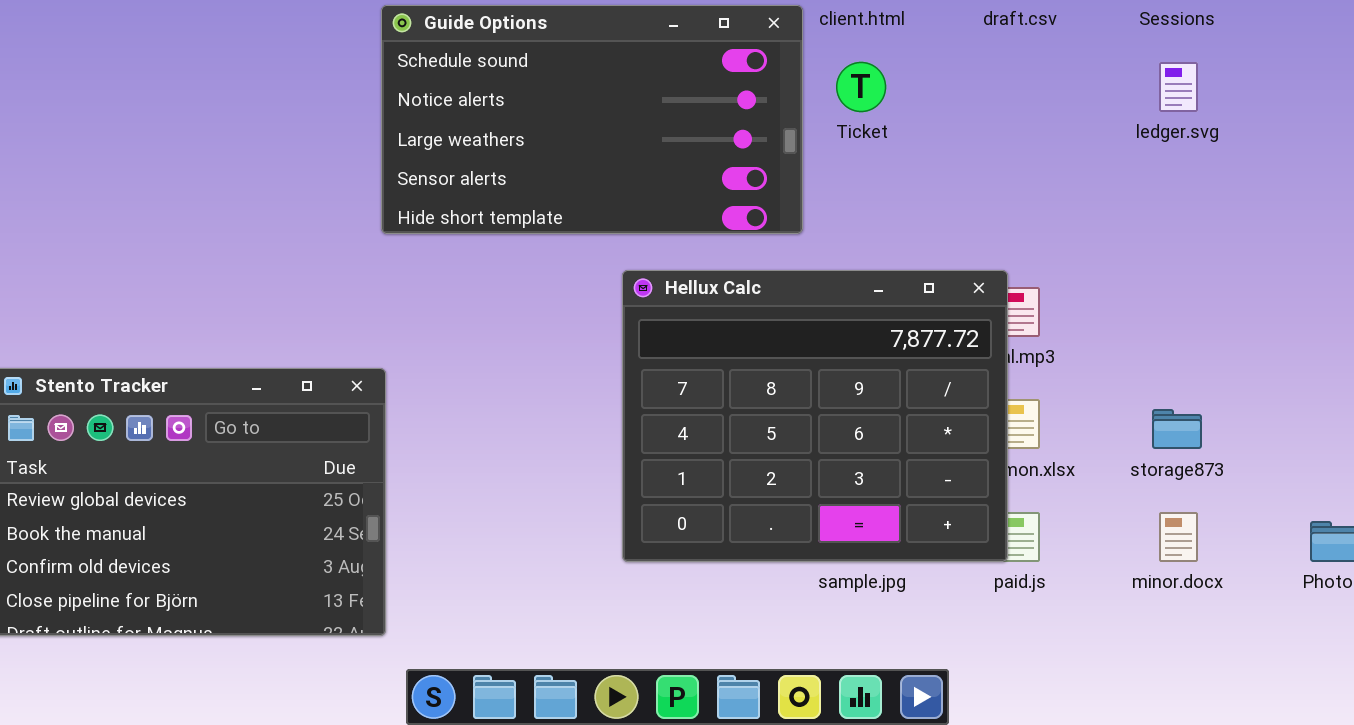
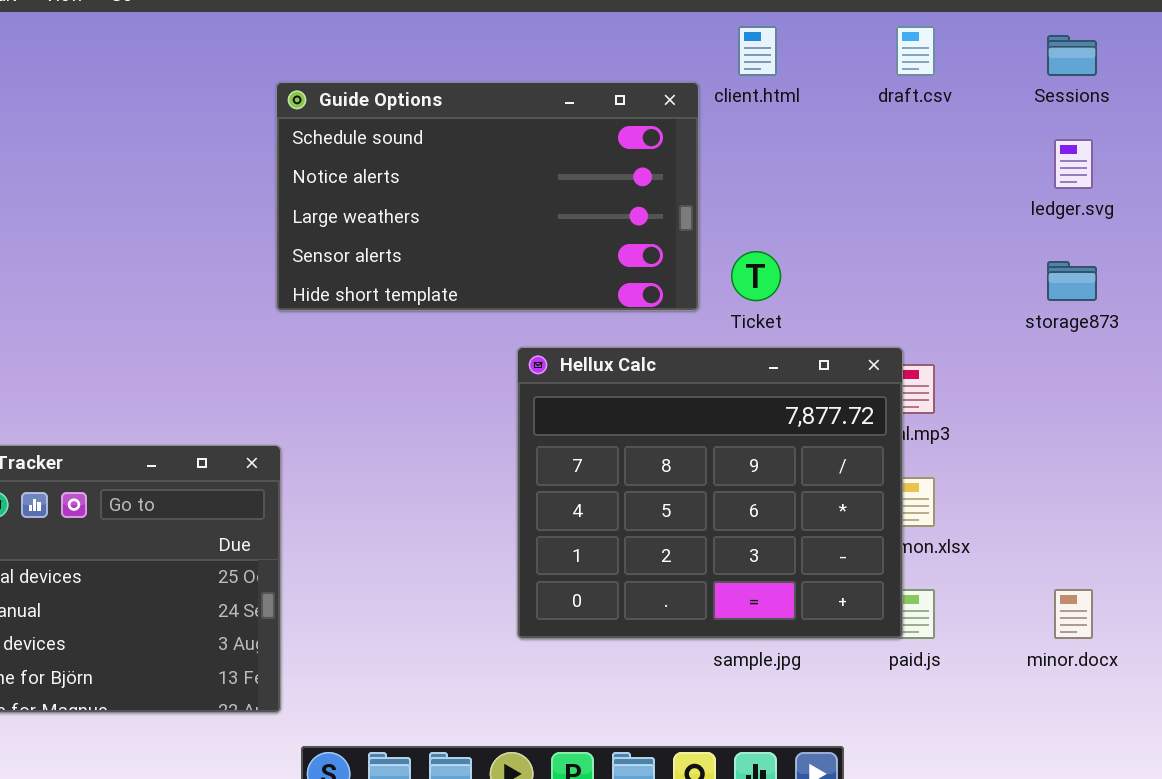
Ticket: [836,62,886,112] -> [731,251,781,301], moved
storage873: [1152,409,1202,449] -> [1047,261,1097,301], moved

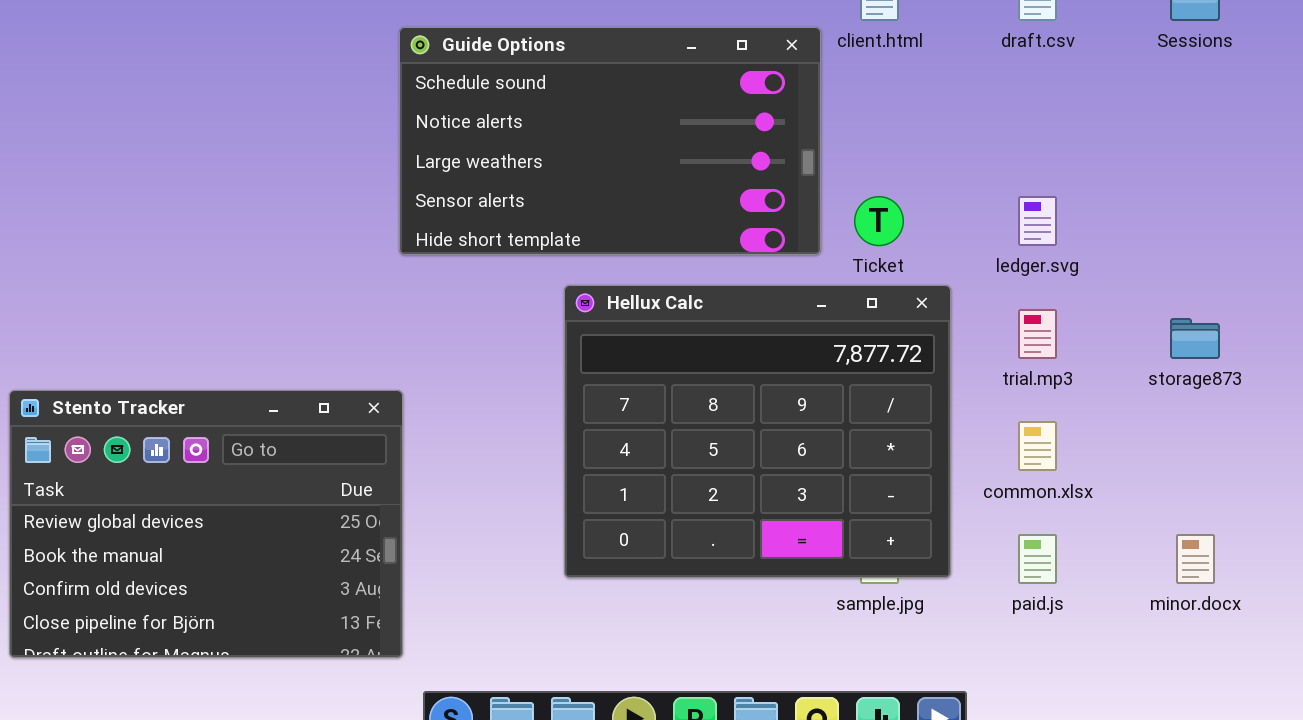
ledger.svg: [1054,139,1093,189] -> [1018,196,1057,246], moved
storage873: [1047,261,1097,301] -> [1170,318,1220,359], moved
Hellux Calc: [517,347,903,639] -> [564,285,951,578], moved

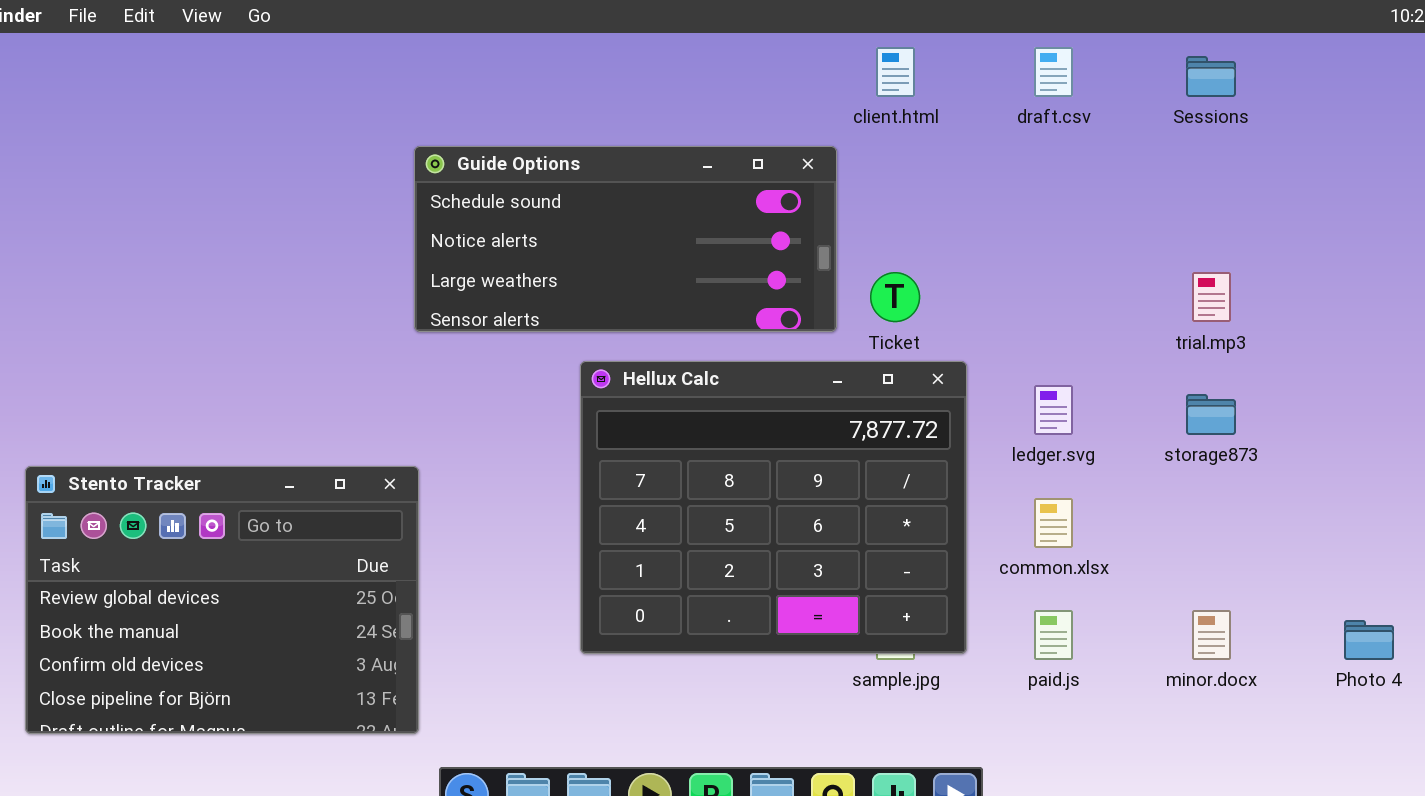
Guide Options: [399,27,821,255] -> [414,146,837,332], resized
ledger.svg: [1018,196,1057,246] -> [1034,385,1073,435], moved
trial.mp3: [1018,309,1057,359] -> [1192,272,1231,322], moved

